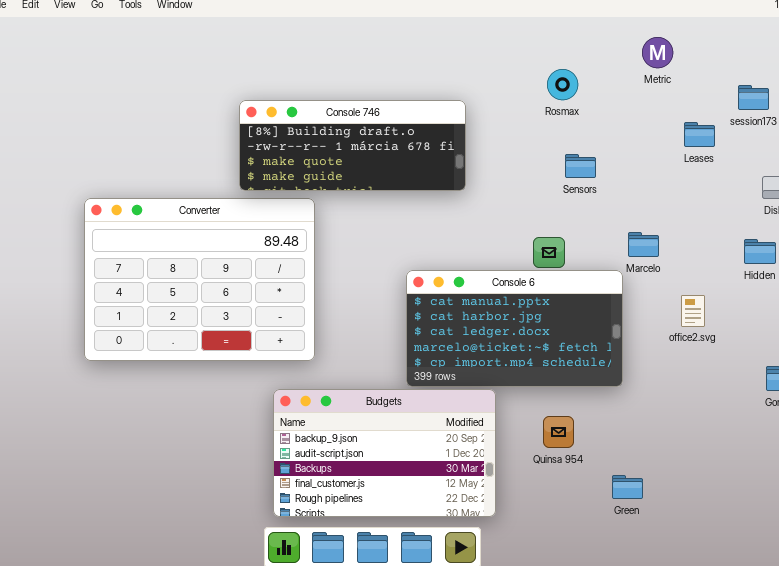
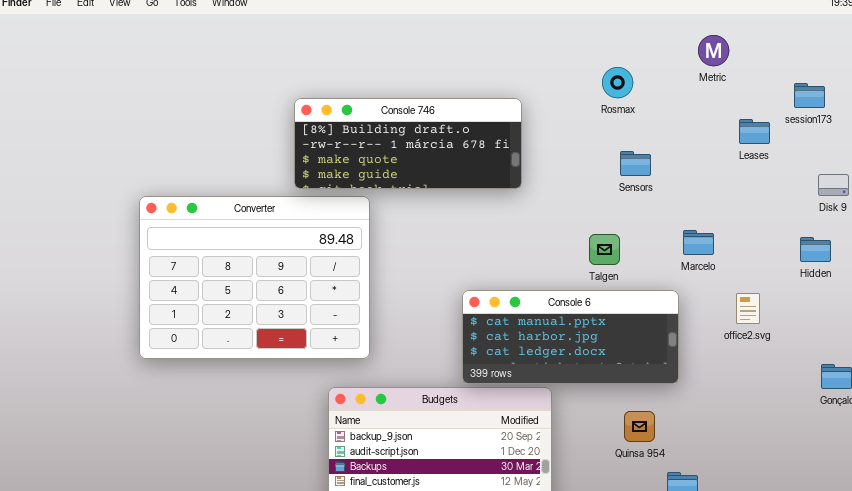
Console 6: [406,270,623,387] -> [462,290,679,384], resized
Quinsa 954: [543,416,574,448] -> [624,411,655,442], moved

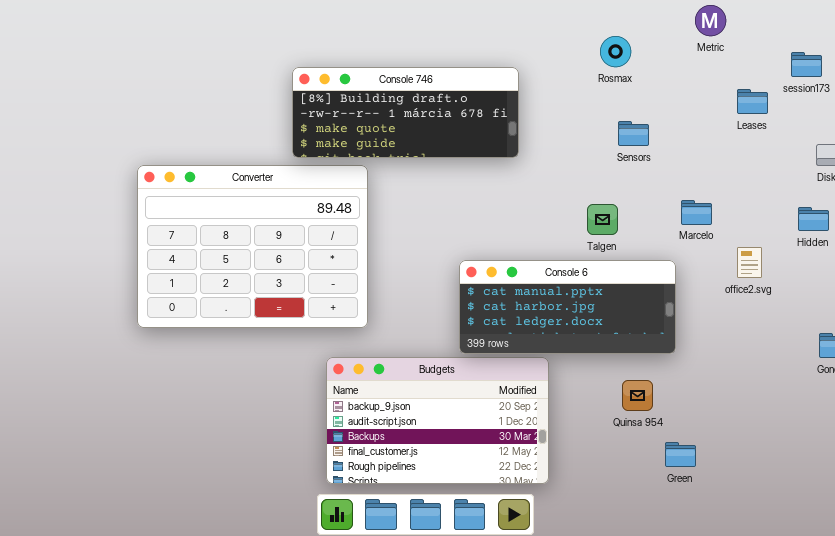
office2.svg: [736,293,760,324] -> [737,247,762,278], moved

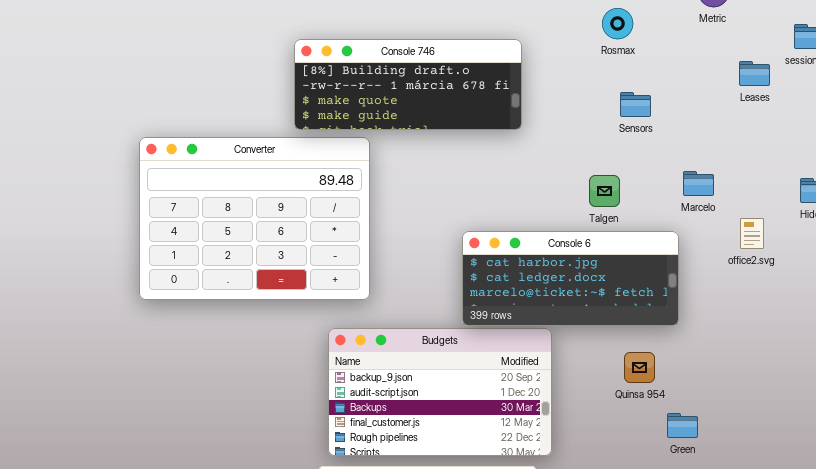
Console 6: [459,260,676,354] -> [462,231,679,326], scrolled down 1 row

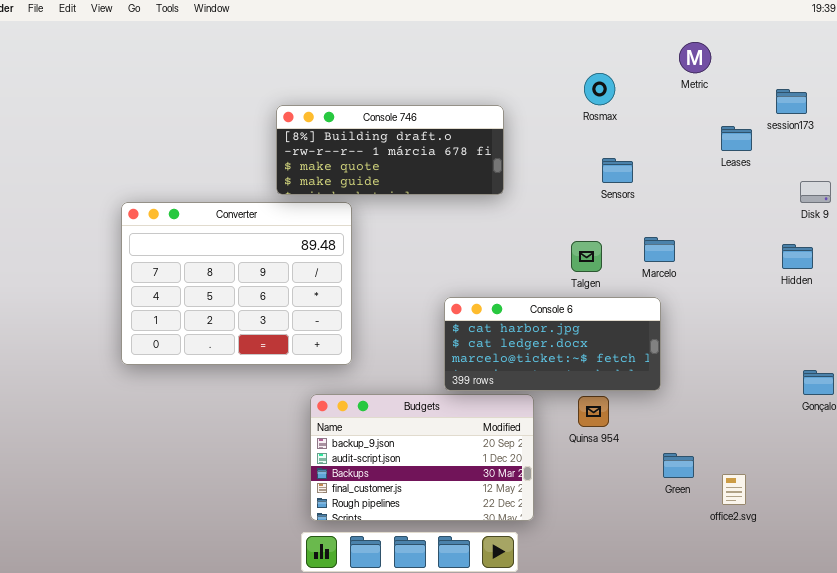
Marcelo: [683,171,714,196] -> [644,237,675,262], moved
office2.svg: [740,218,764,249] -> [722,474,746,505], moved
Quinsa 954: [624,352,655,383] -> [578,396,609,427], moved
Green: [667,413,698,438] -> [663,453,694,478], moved

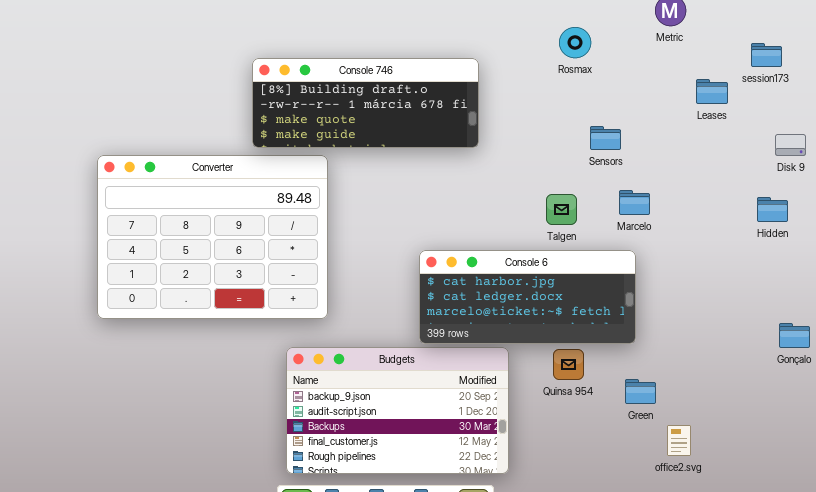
Sensors: [602,158,633,183] -> [590,126,621,150], moved
Green: [663,453,694,478] -> [625,379,656,404], moved
office2.svg: [722,474,746,505] -> [667,425,691,456], moved

